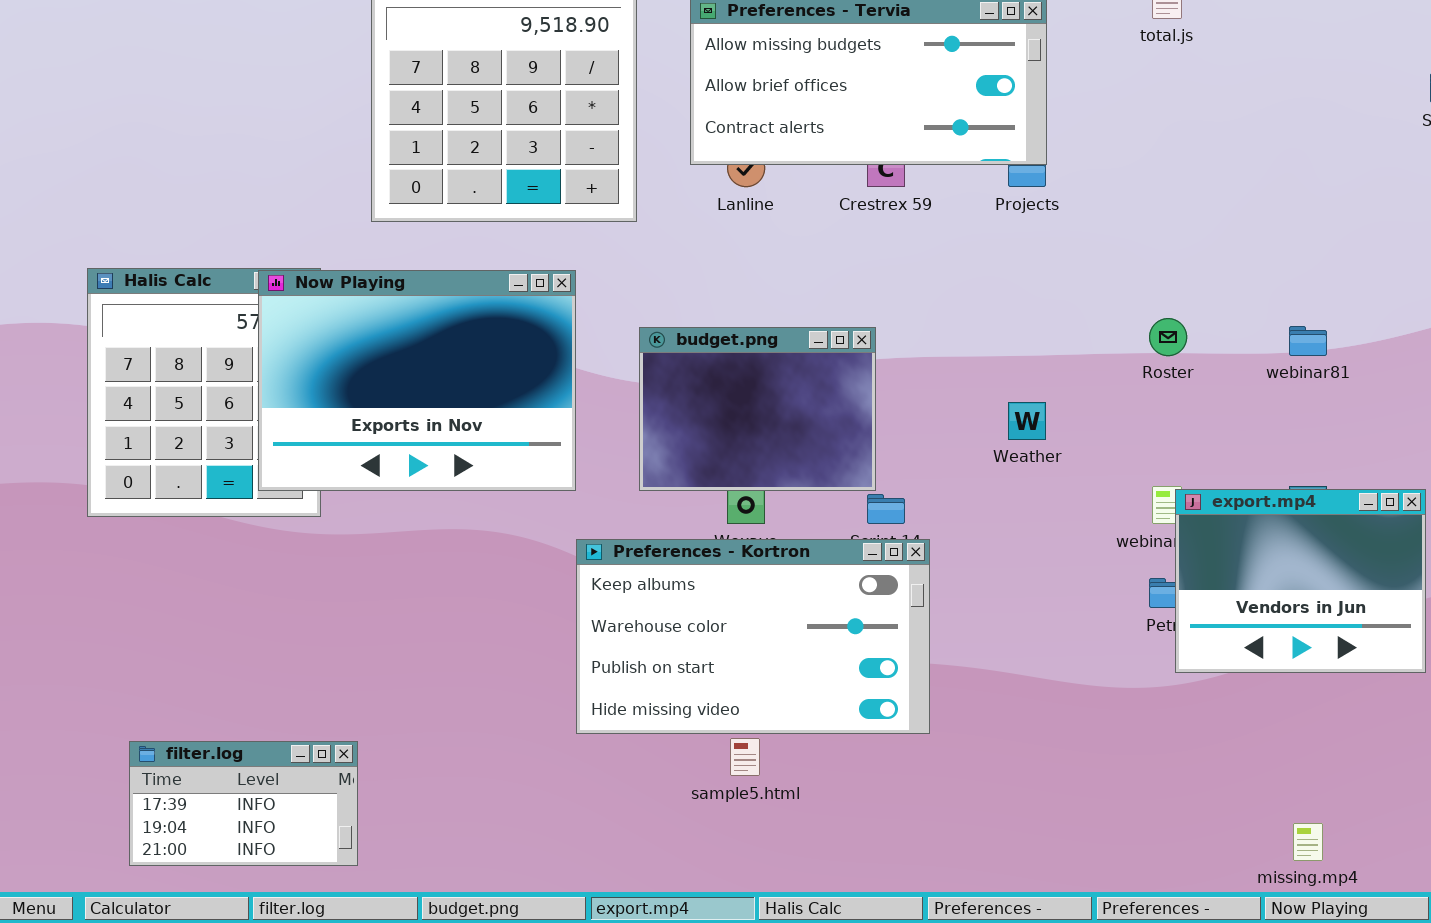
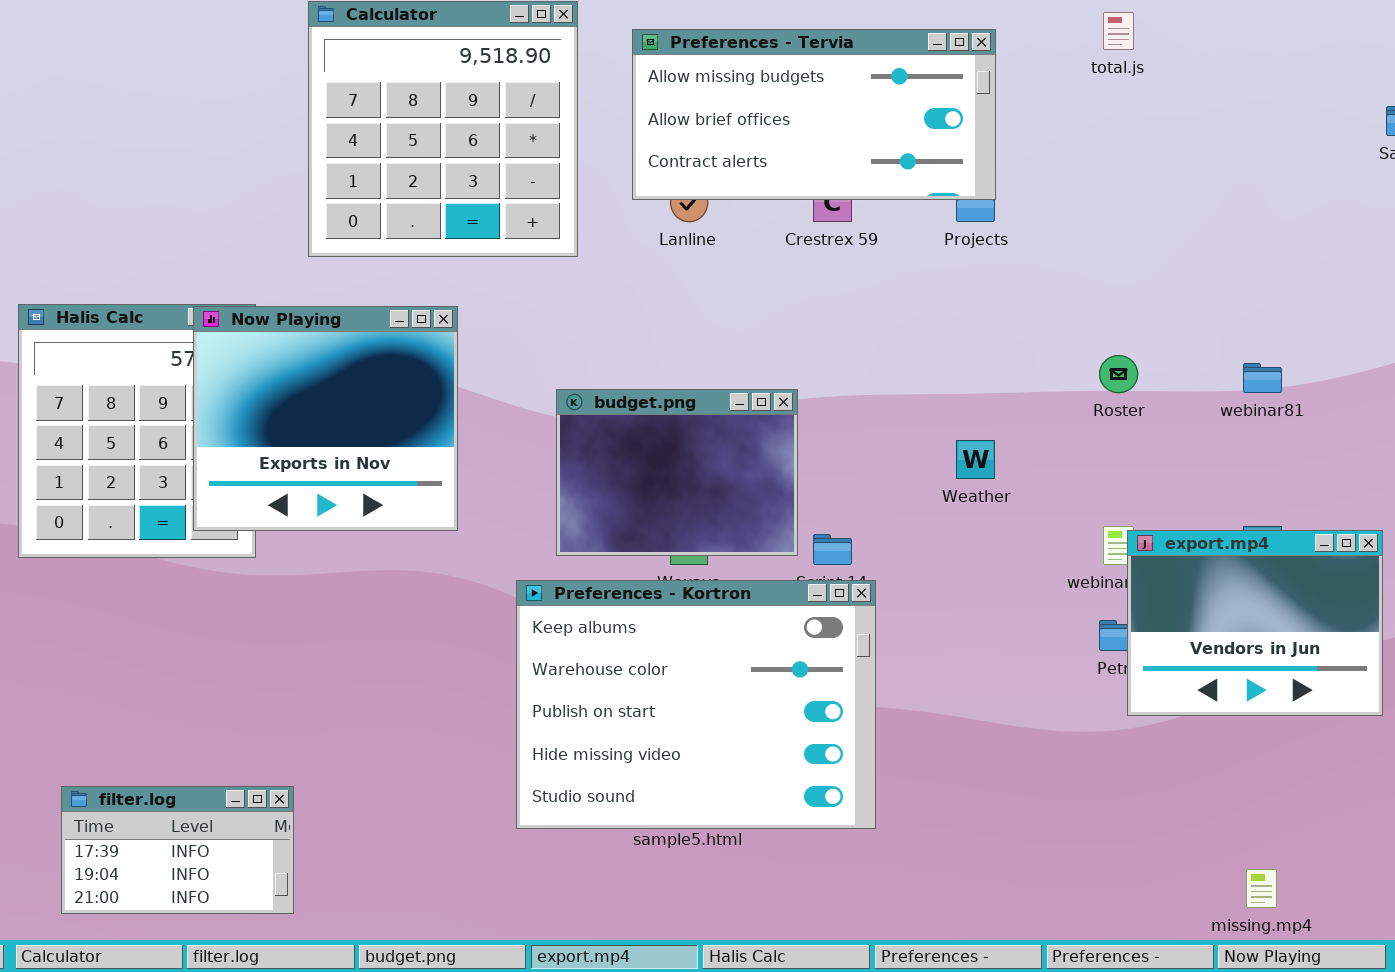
Now Playing: [258,270,576,491] -> [193,306,458,531], resized
budget.png: [639,327,876,491] -> [556,389,798,556], moved
Preferences - Kortron: [576,539,930,734] -> [516,580,876,829], resized

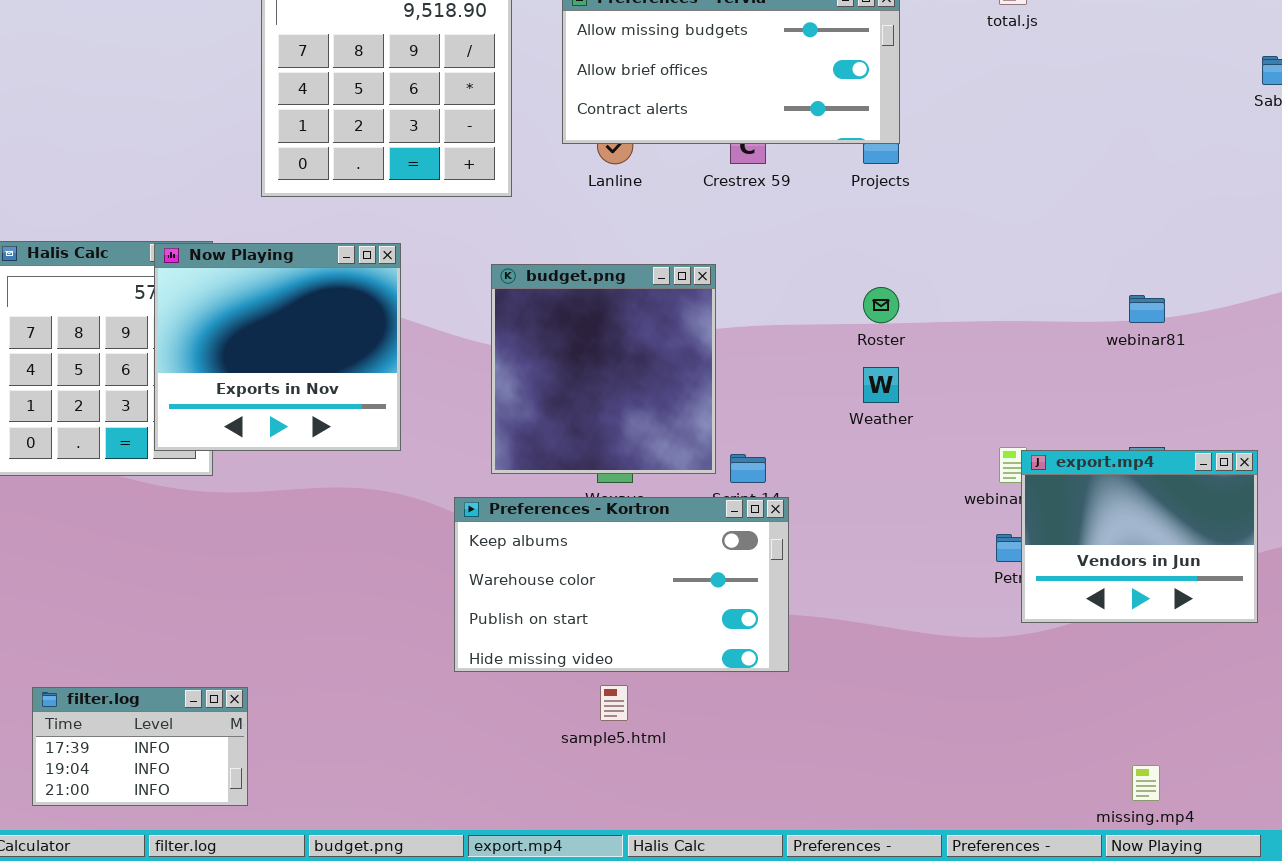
Roster: [1099,355,1138,393] -> [863,287,899,323], moved
budget.png: [556,389,798,556] -> [491,264,716,474], resized
Preferences - Kortron: [516,580,876,829] -> [454,497,789,672], resized

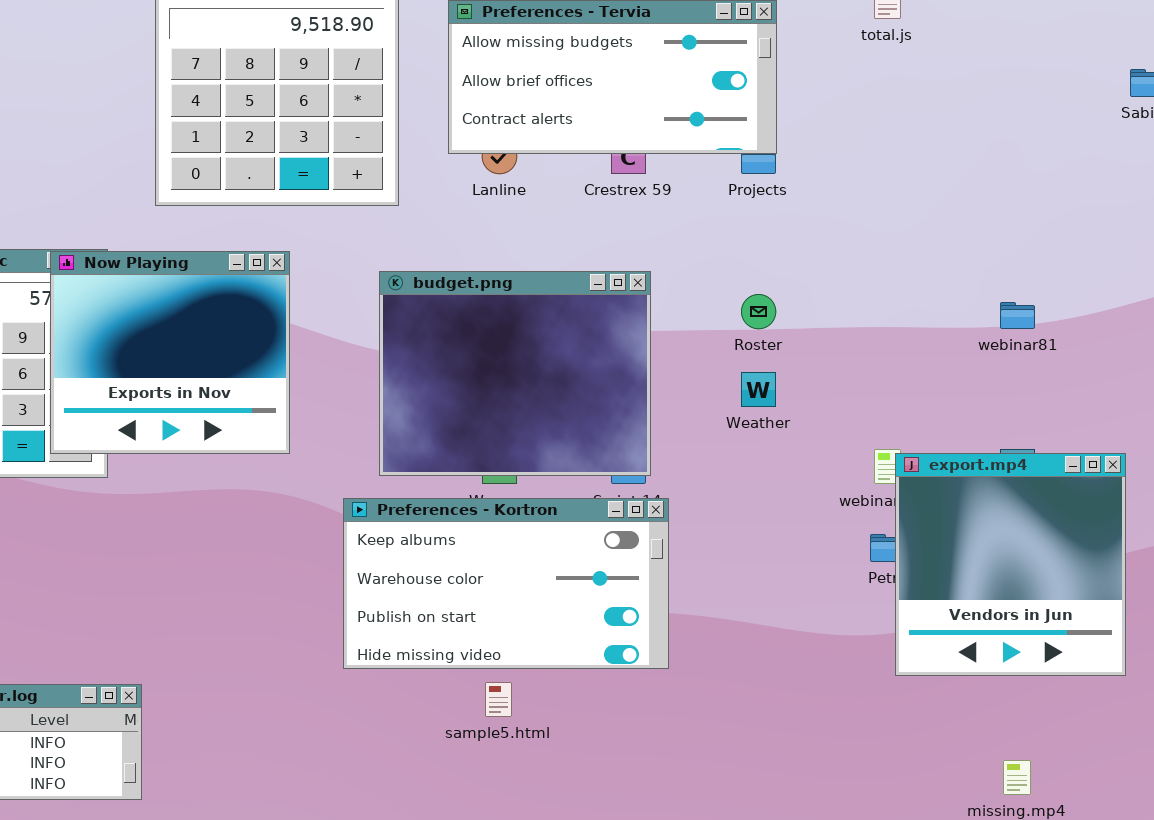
budget.png: [491,264,716,474] -> [379,271,651,476], resized
export.mp4: [1021,450,1258,623] -> [895,453,1126,676], resized

